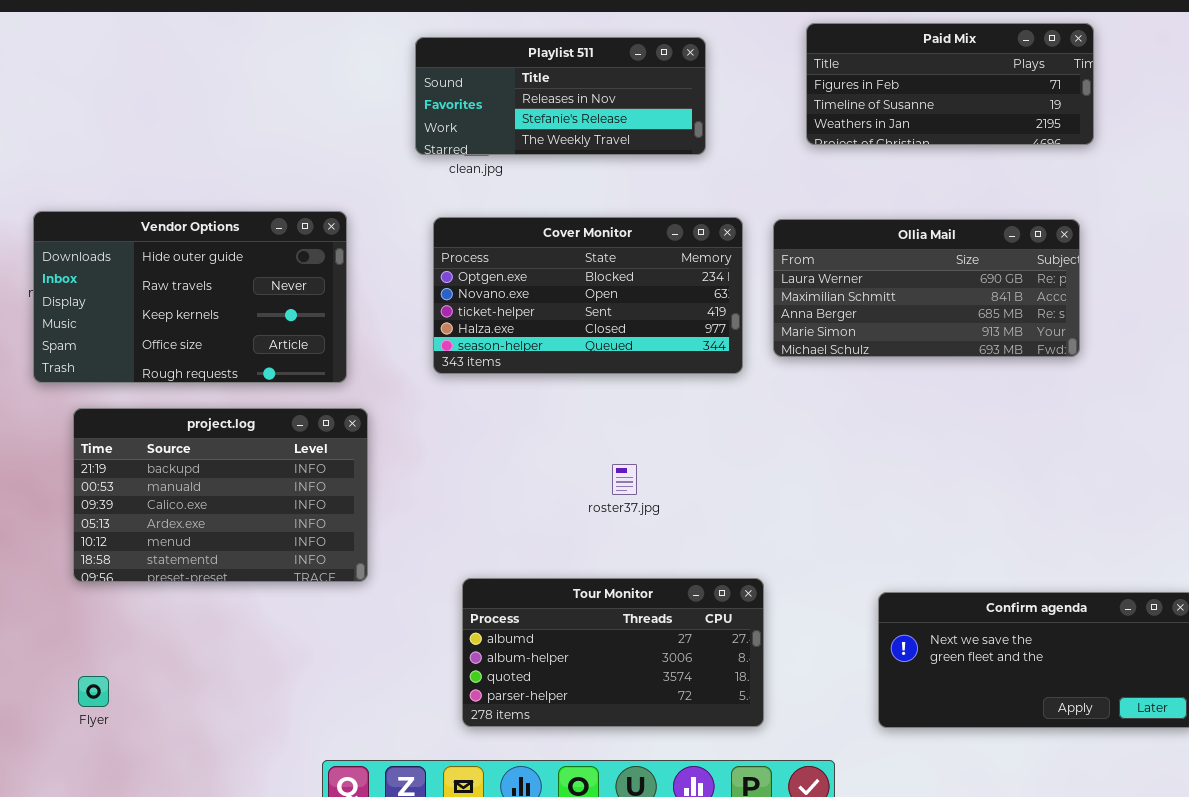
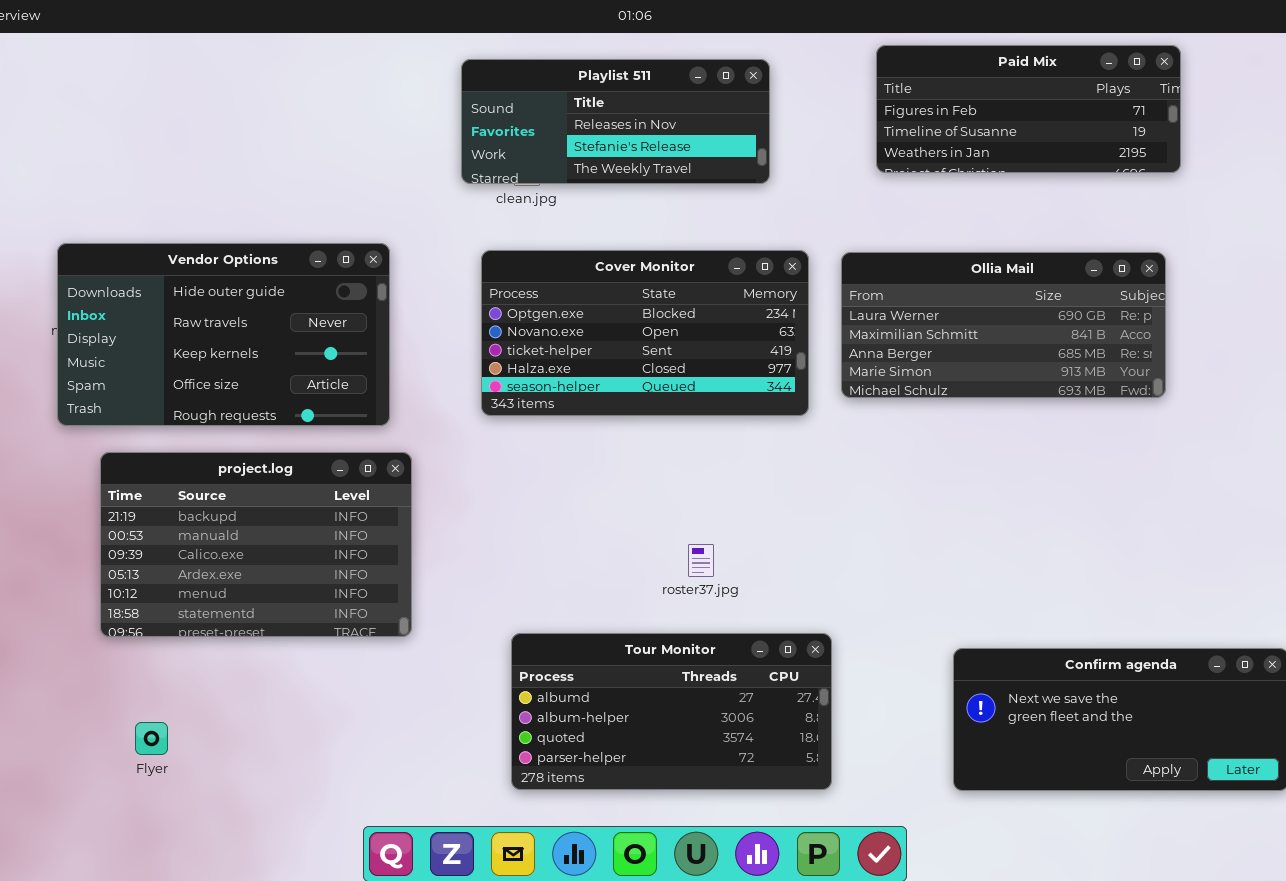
roster37.jpg: [612,464,637,495] -> [688,544,714,577], moved
Flyer: [78,676,109,707] -> [135,722,168,755], moved

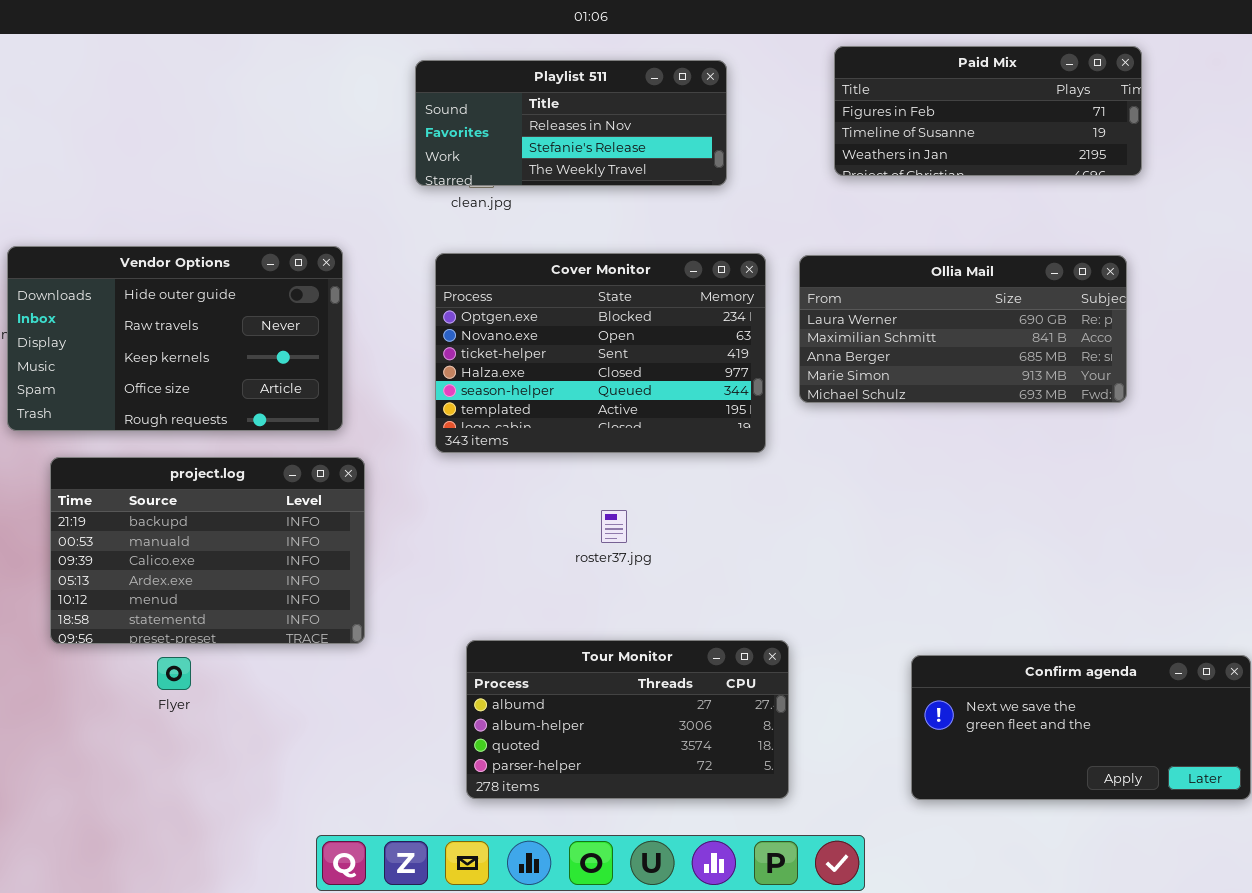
Cover Monitor: [481,250,809,416] -> [435,253,766,453], resized
roster37.jpg: [688,544,714,577] -> [601,510,627,543], moved
Flyer: [135,722,168,755] -> [157,657,191,690], moved

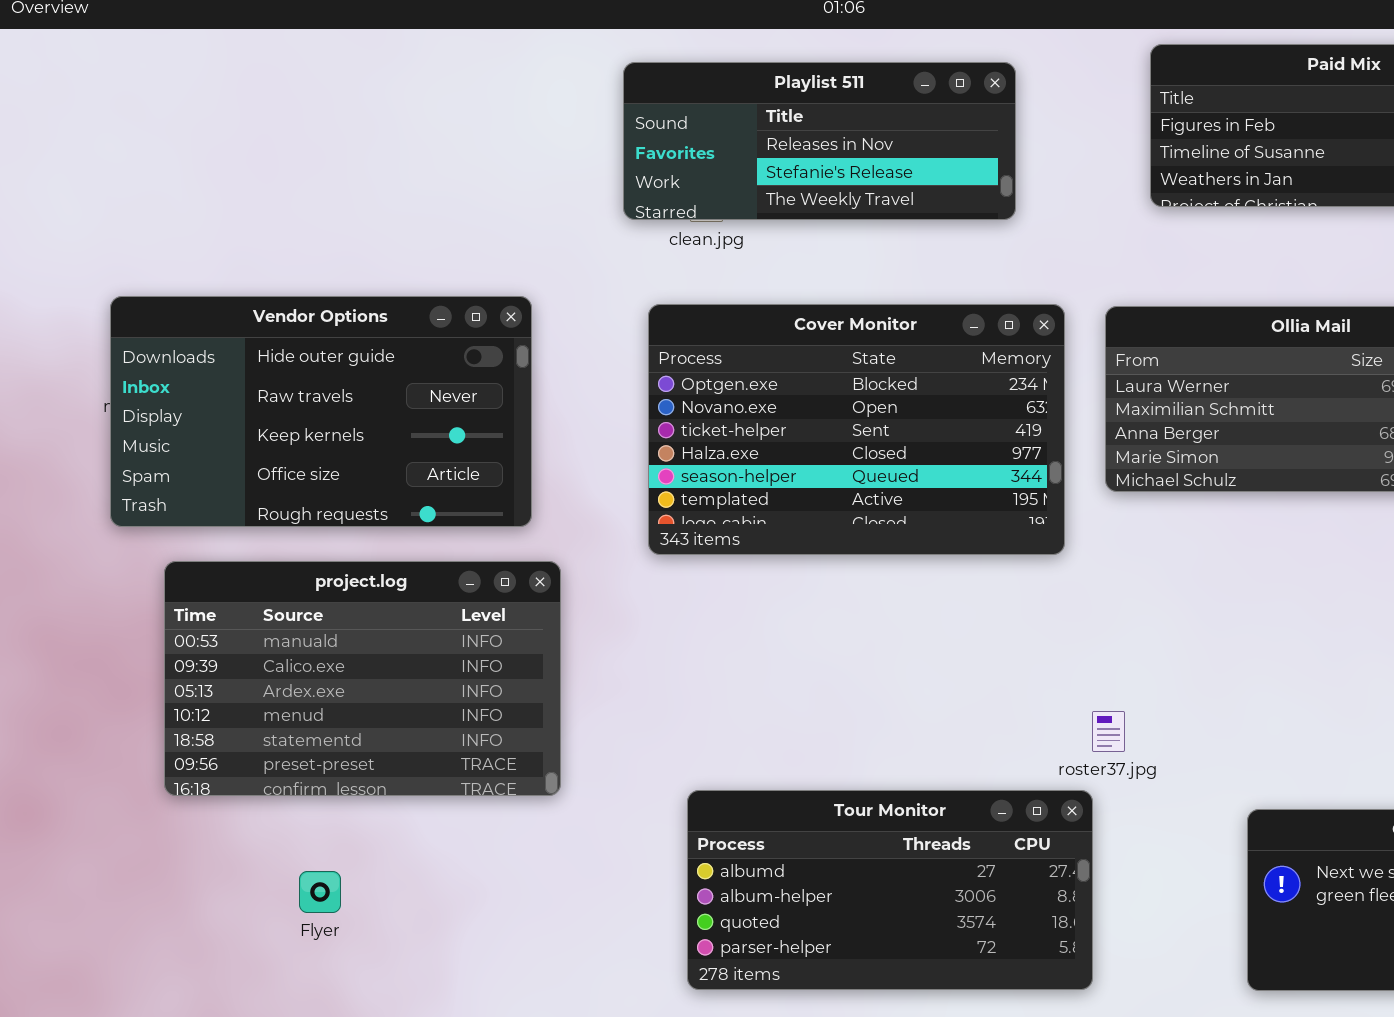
project.log: [50,457,365,644] -> [164,561,561,796], scrolled down 1 row
roster37.jpg: [601,510,627,543] -> [1092,711,1125,752], moved
Flyer: [157,657,191,690] -> [299,871,341,913], moved

